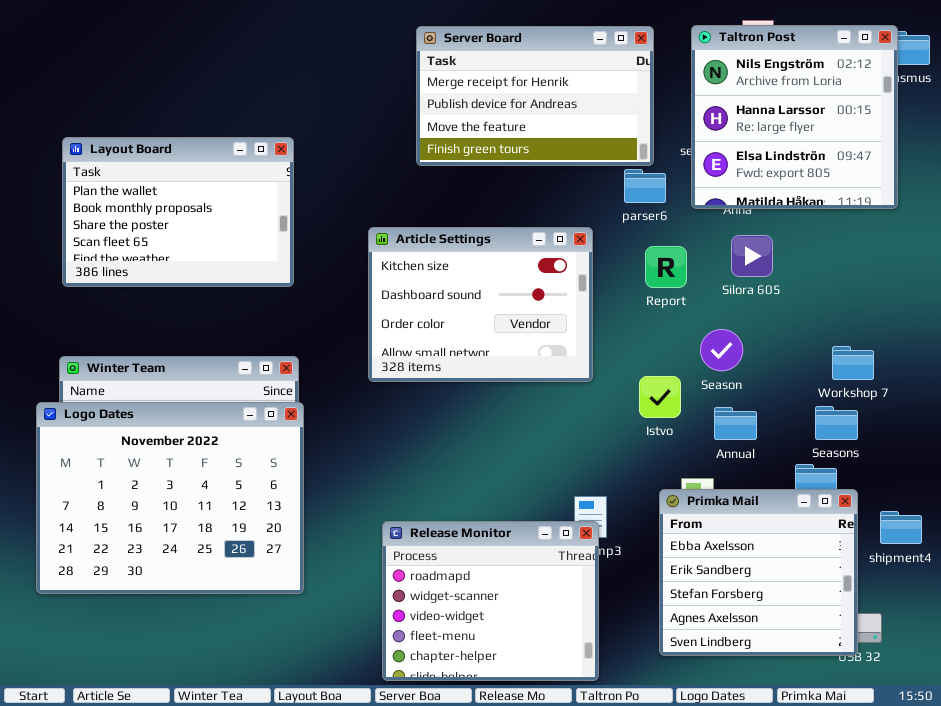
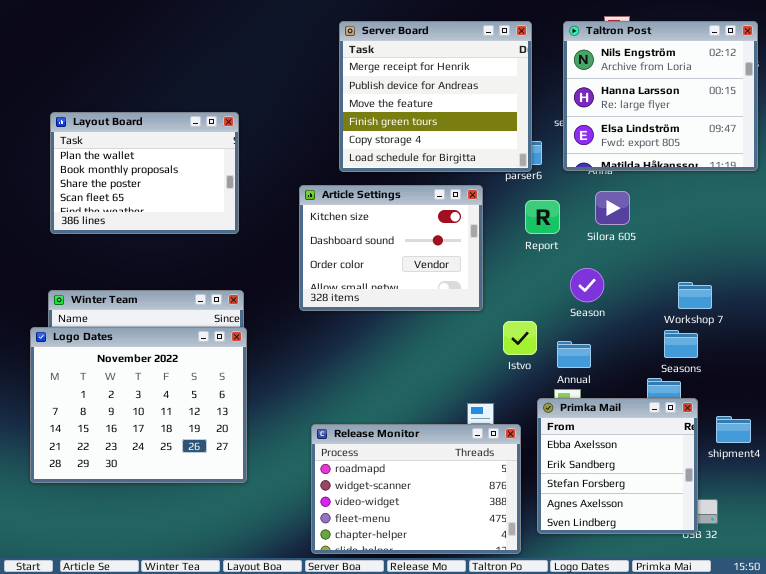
Taltron Post: [691,25,898,209] -> [563,21,758,171], resized
Server Board: [416,26,654,166] -> [339,21,532,172], resized
Istvo: [639,376,681,418] -> [503,321,537,355], moved
Annual: [714,407,757,440] -> [557,341,591,368], moved
Release Monitor: [382,521,599,681] -> [311,424,521,554], resized

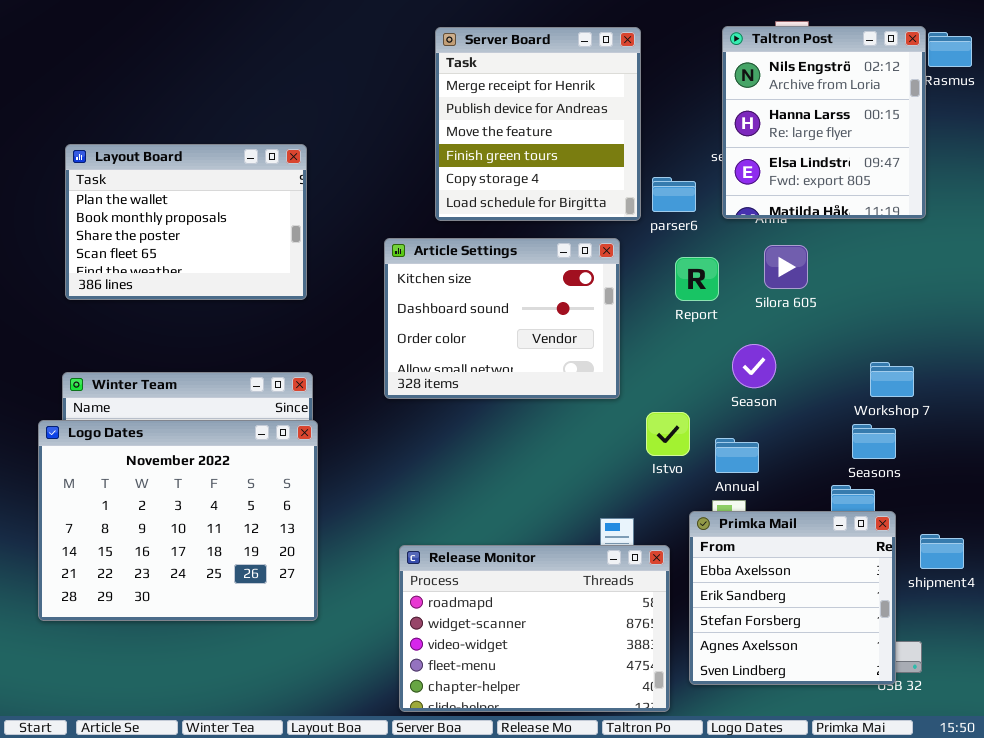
Taltron Post: [563,21,758,171] -> [722,26,926,219], resized
Server Board: [339,21,532,172] -> [435,27,641,221], resized

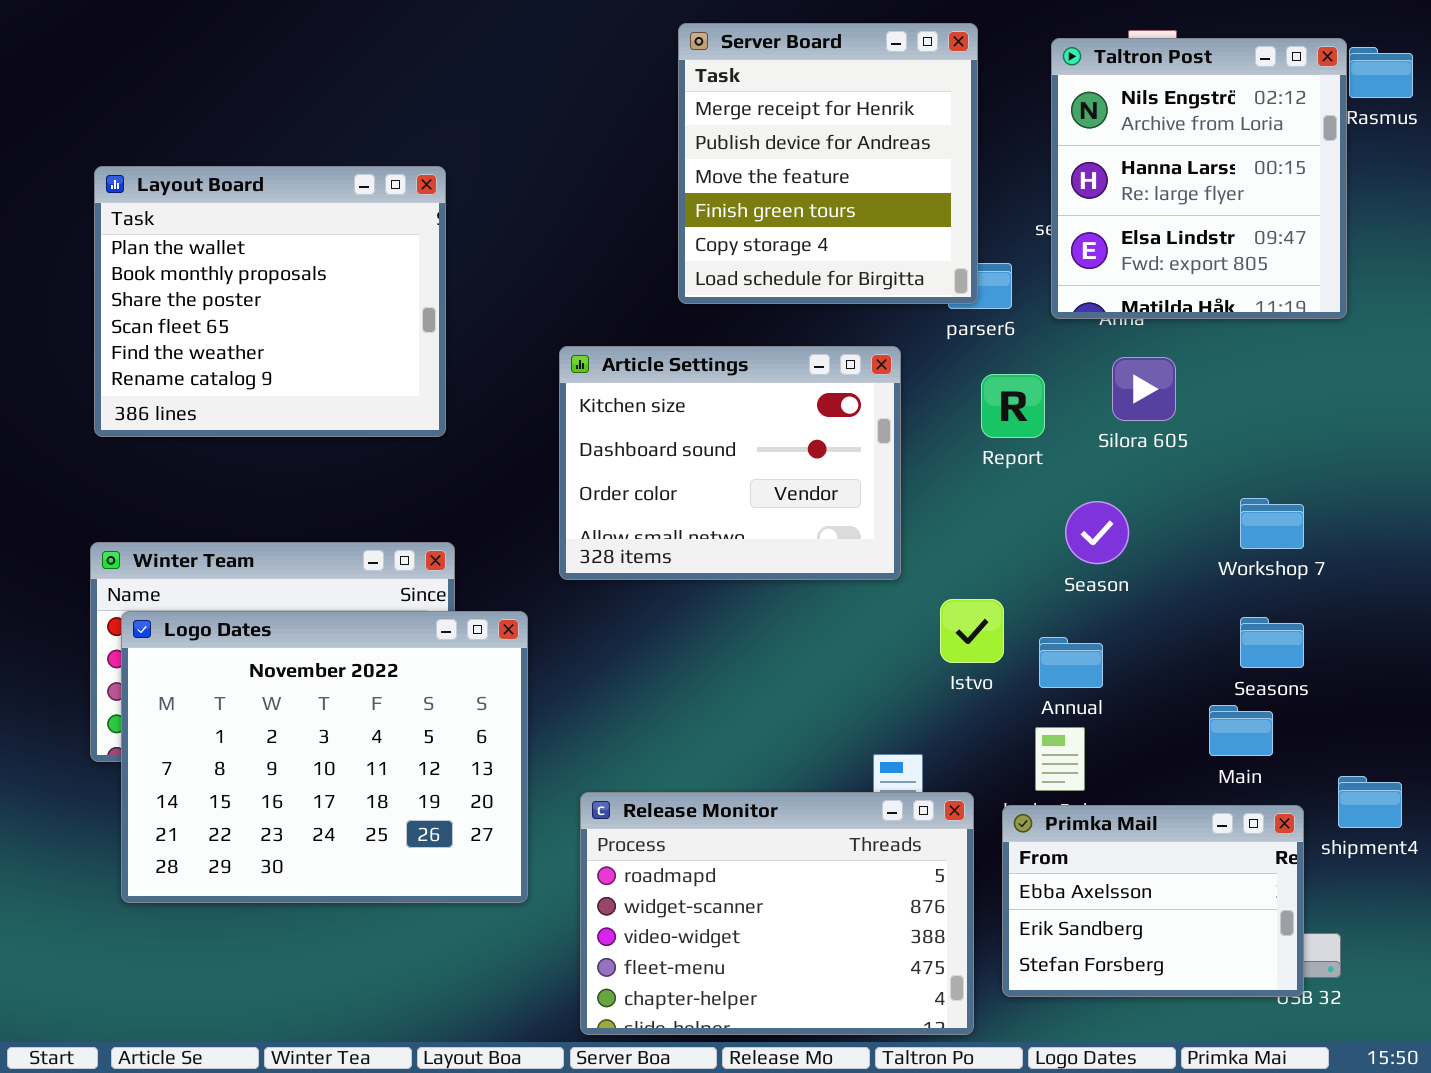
Server Board: [435,27,641,221] -> [678,23,978,304], moved
Layout Board: [65,144,307,300] -> [94,166,446,437], resized
Workshop 7: [870,362,914,397] -> [1240,498,1304,549], moved
Logo Dates: [38,420,318,621] -> [121,611,528,903], moved
Primka Mail: [689,511,896,685] -> [1002,805,1304,997], resized

